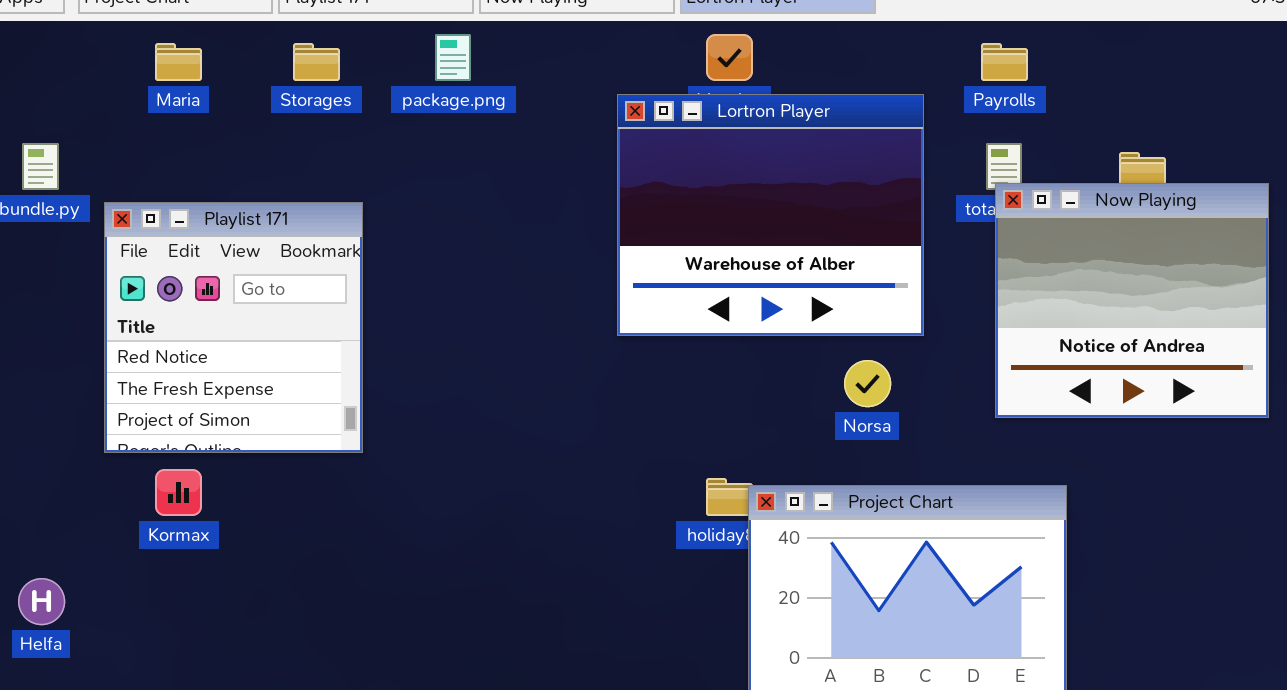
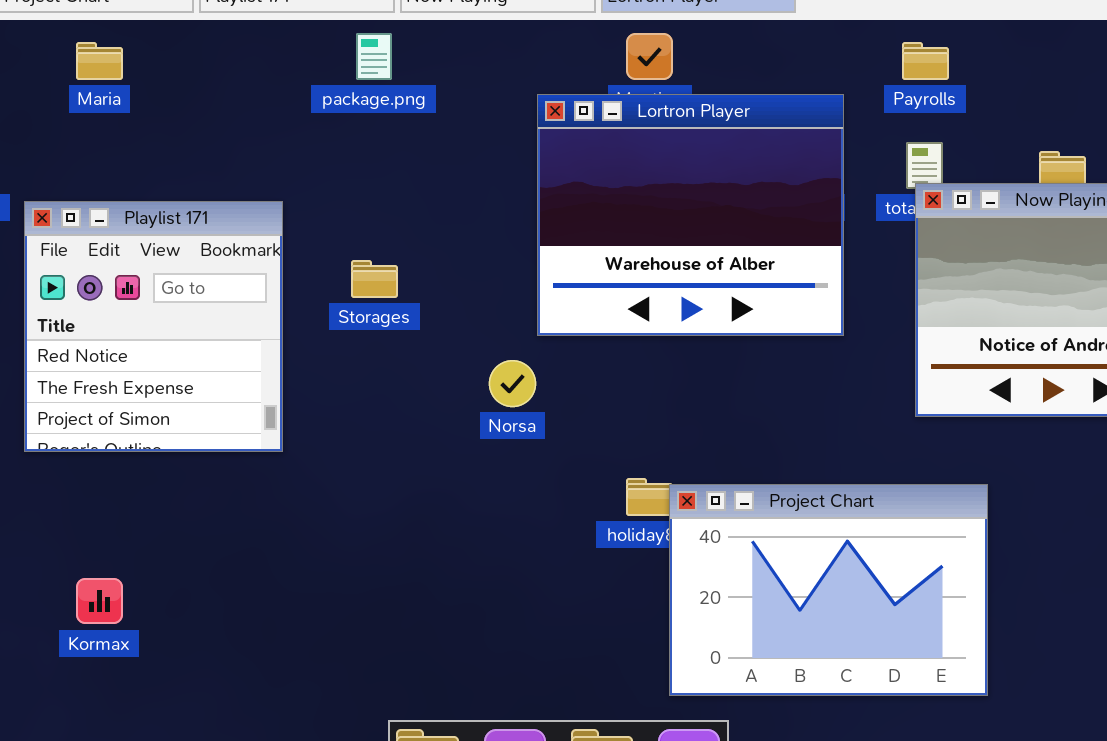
Storages: [293,43,340,81] -> [351,260,398,298], moved
Norsa: [844,360,891,407] -> [489,360,536,407], moved
Kormax: [155,469,202,516] -> [76,578,123,624], moved

